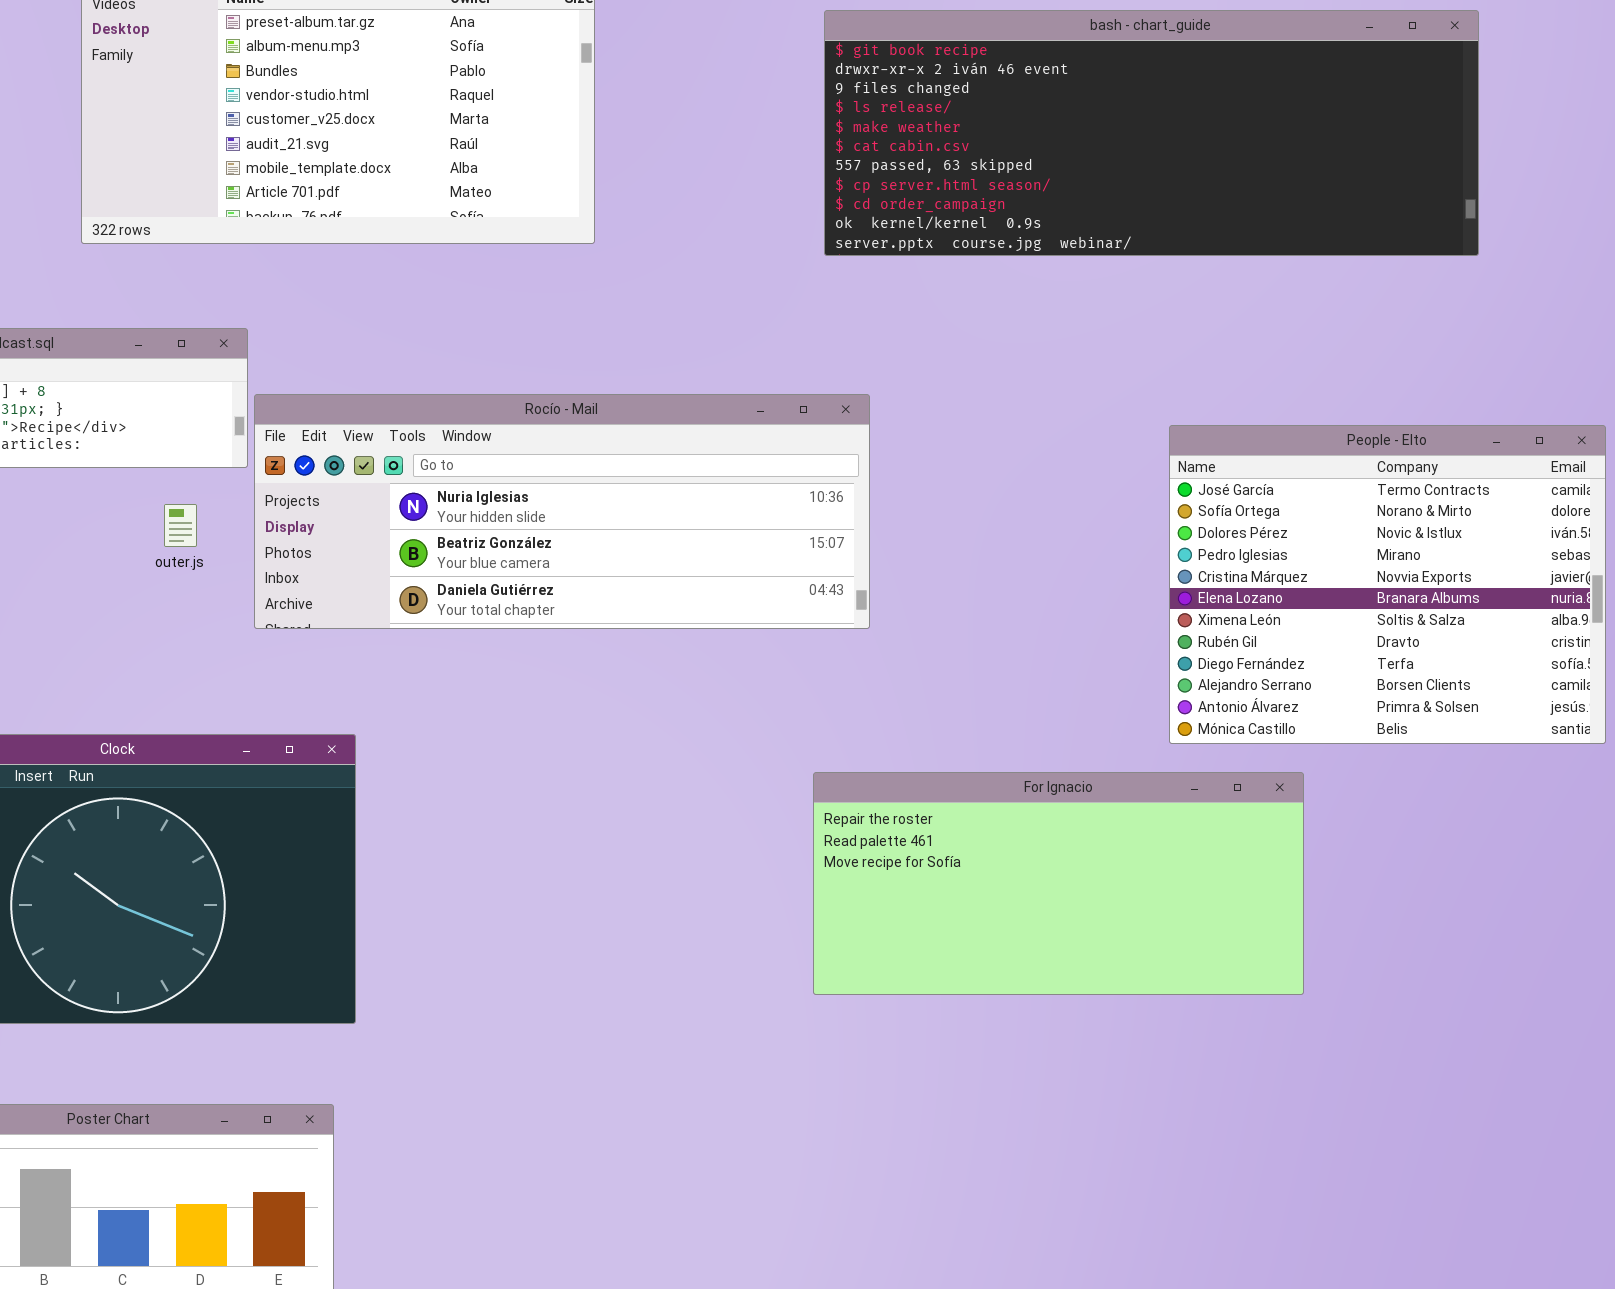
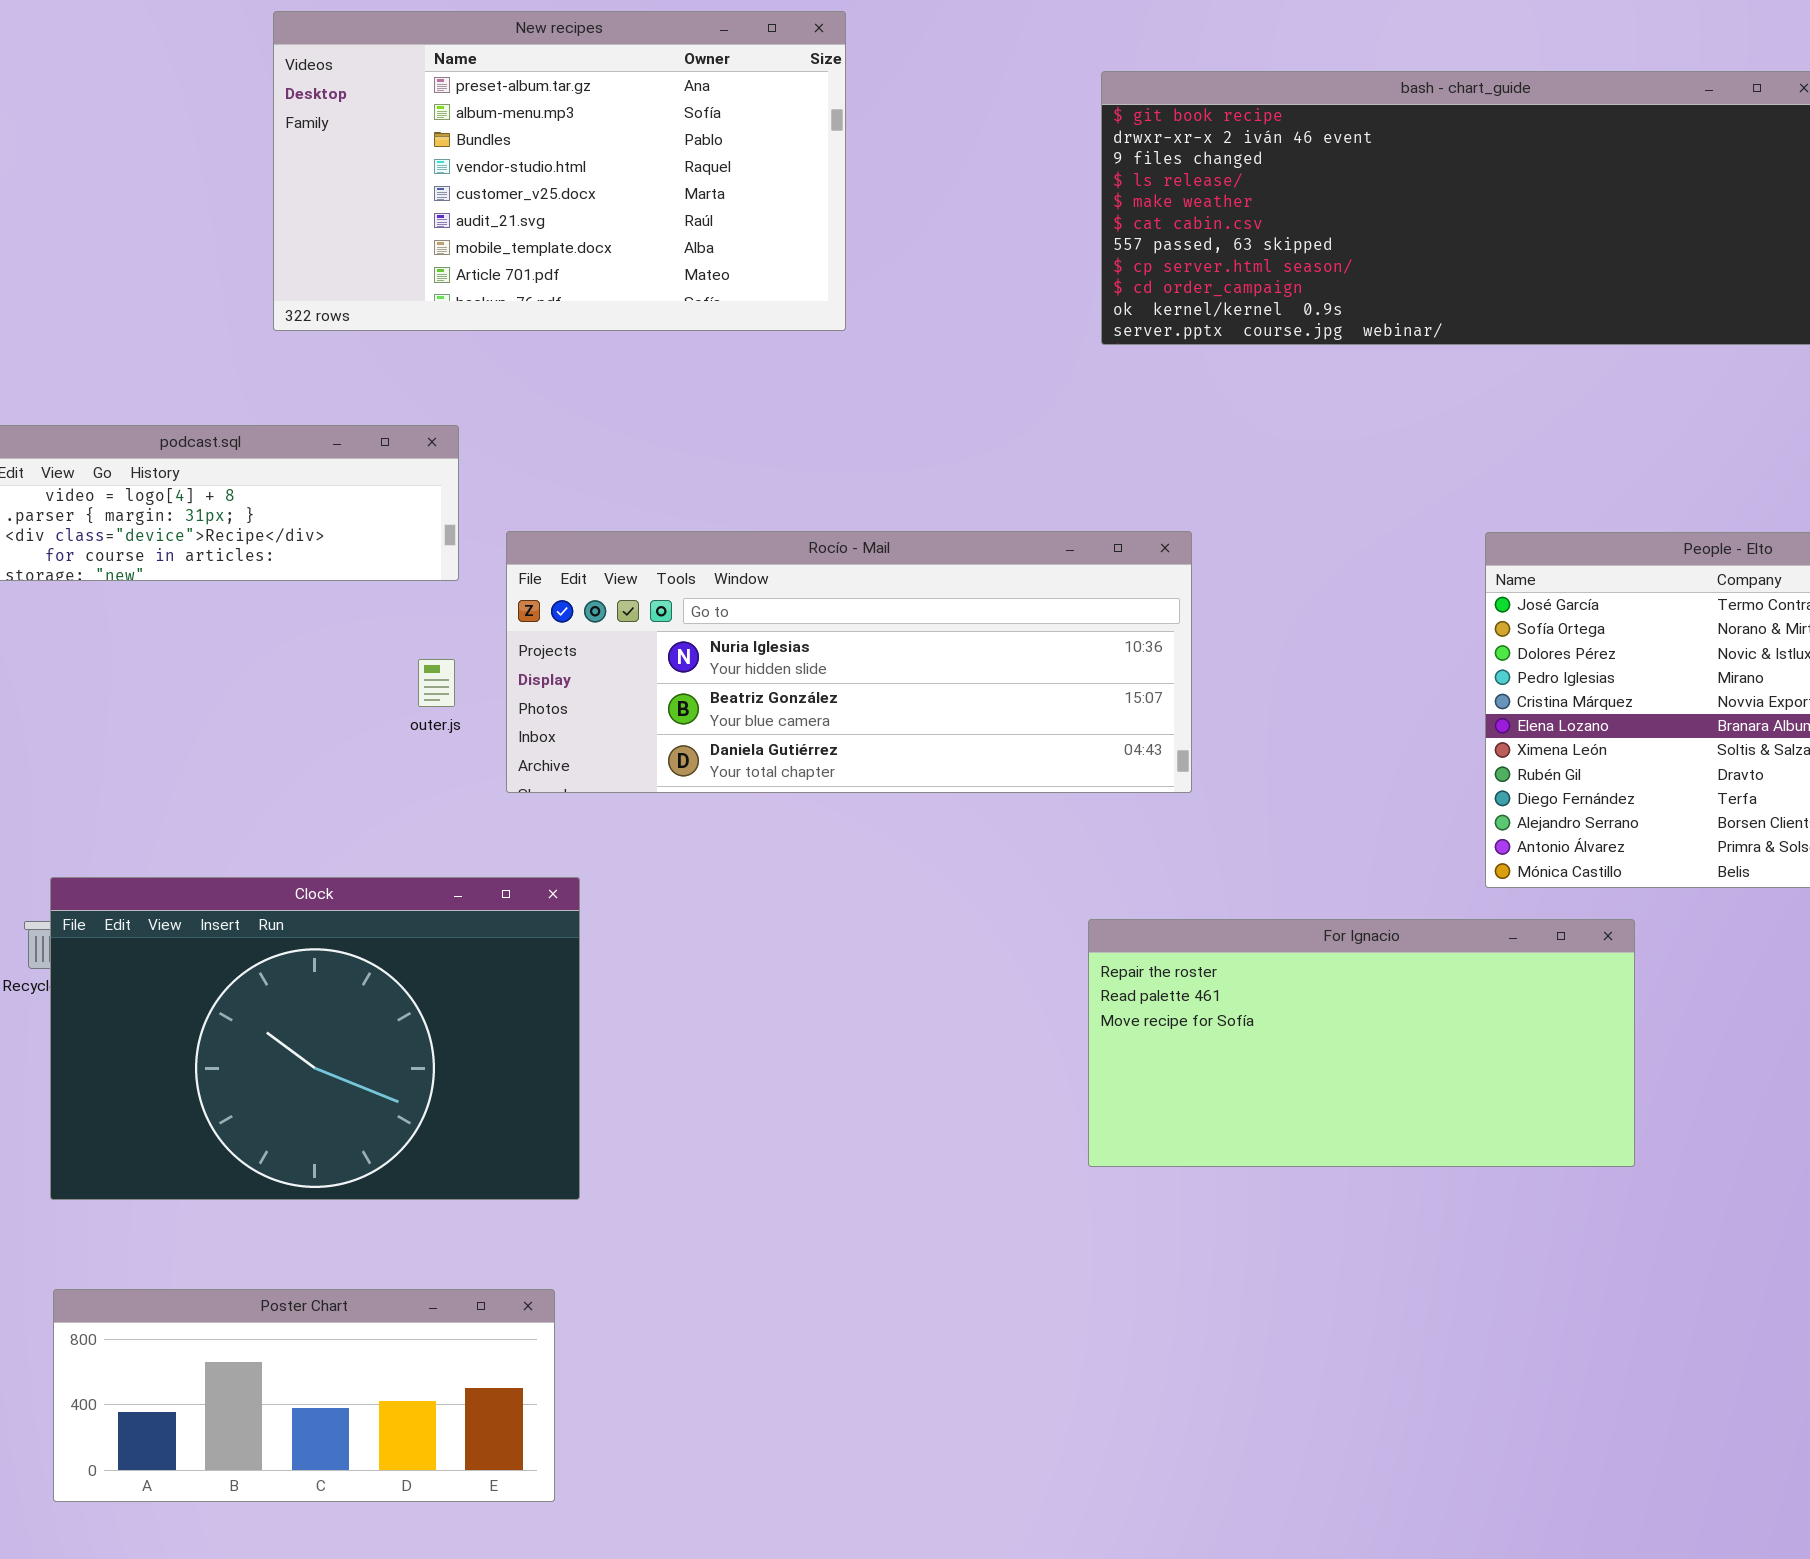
Rocío - Mail: [254,394,870,629] -> [506,531,1192,793], moved
outer.js: [164,504,197,547] -> [418,659,455,707], moved

